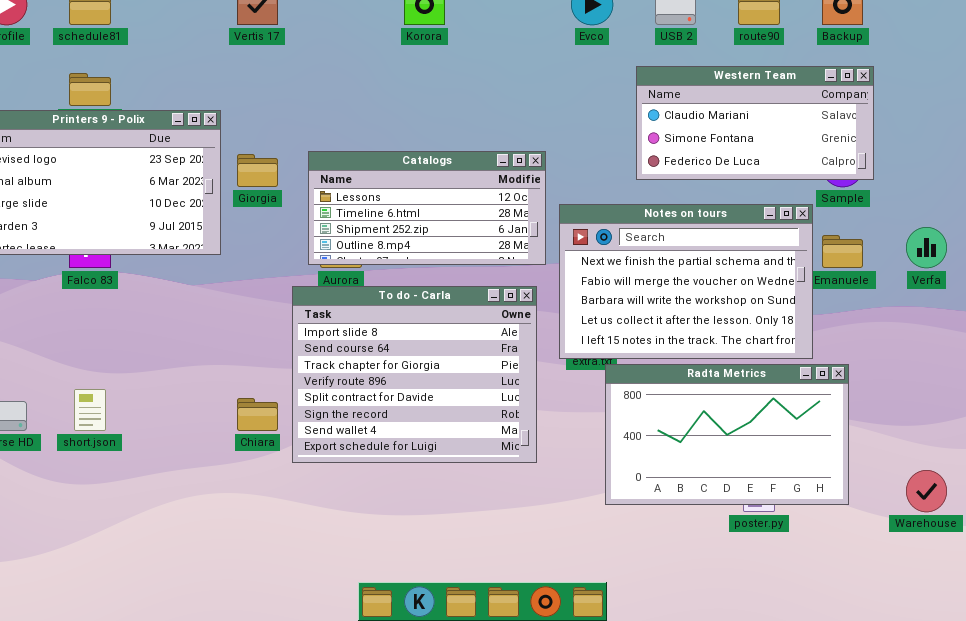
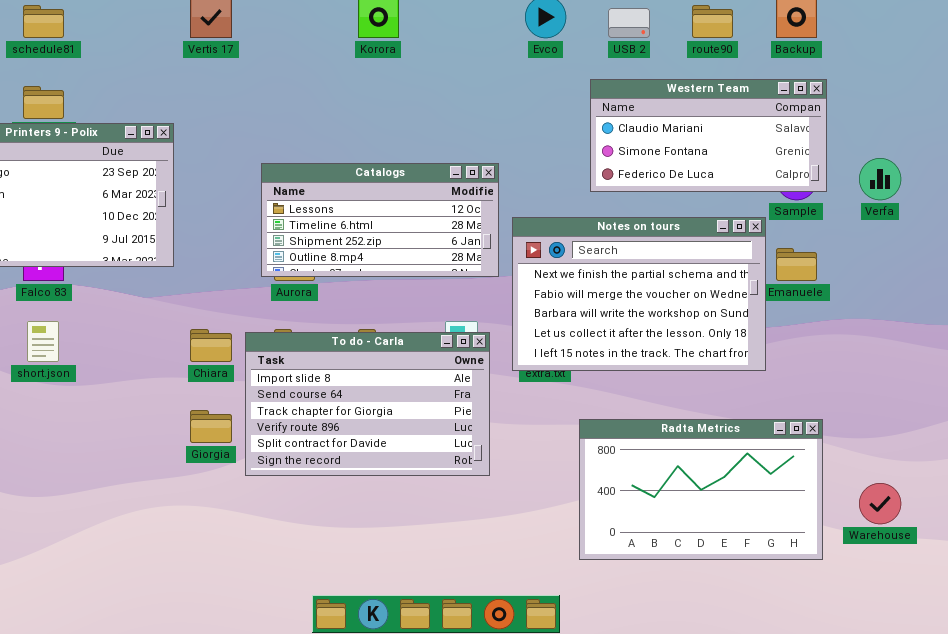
Giorgia: [237,154,278,187] -> [190,410,232,443], moved
Verfa: [906,227,947,268] -> [859,158,901,200], moved
To do - Carla: [292,286,537,463] -> [245,332,490,476], resized
Radta Metrics: [605,364,849,505] -> [579,419,823,560], moved
short.json: [74,389,106,431] -> [27,321,59,362], moved
Chiara: [237,398,278,431] -> [190,329,232,362], moved

